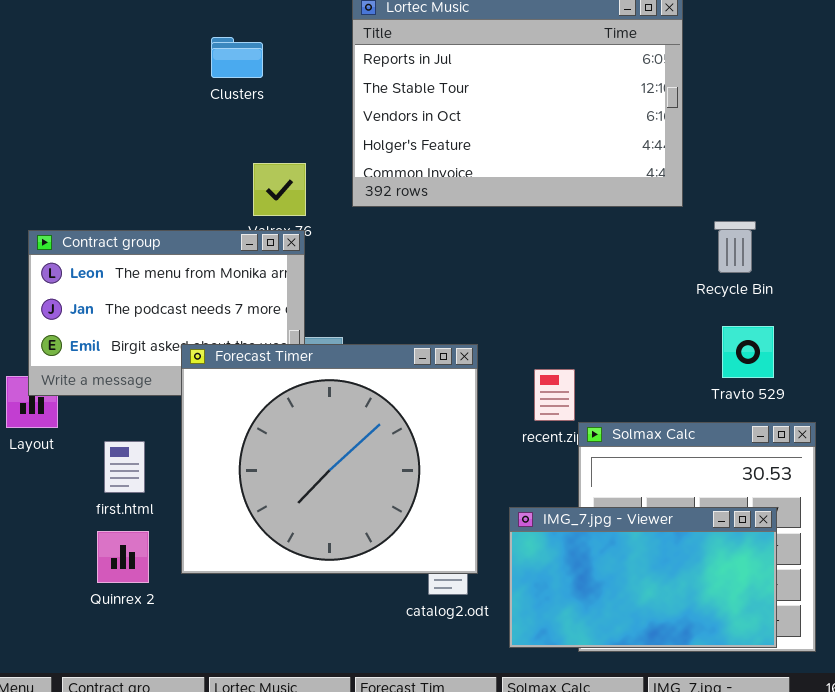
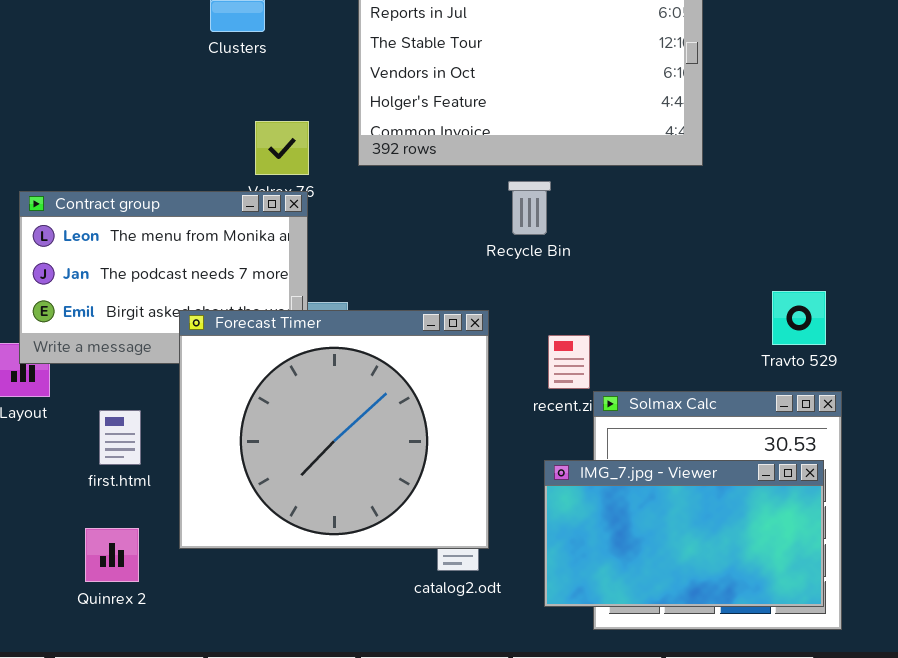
Recycle Bin: [714,221,756,273] -> [508,181,551,235], moved
Travto 529: [722,326,774,378] -> [772,291,826,345], moved
IMG_7.jpg - Viewer: [509,507,777,648] -> [544,460,824,607], moved
Quinrex 2: [97,531,149,583] -> [85,528,139,582], moved

